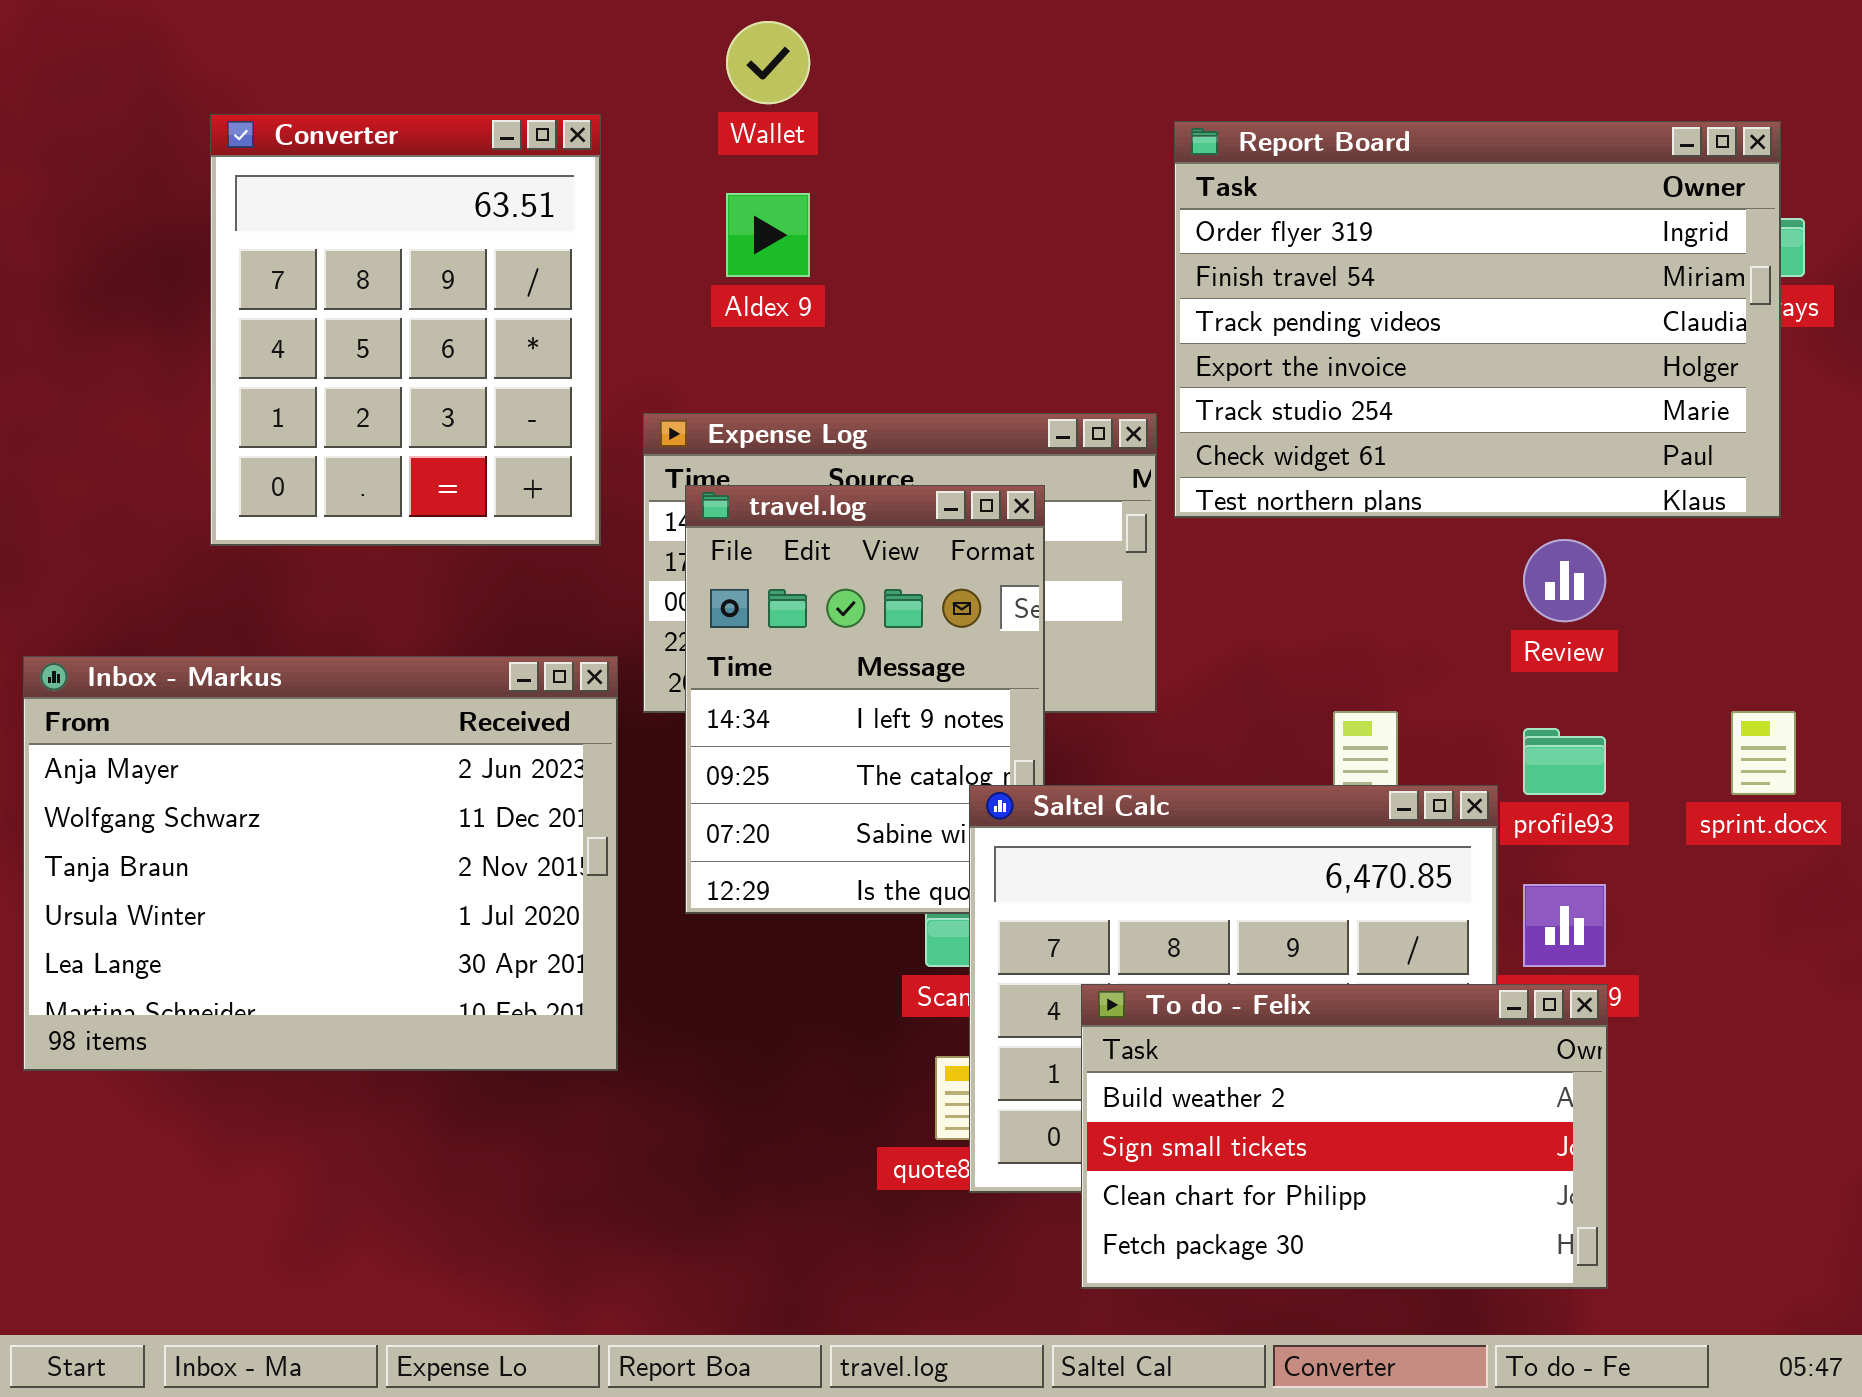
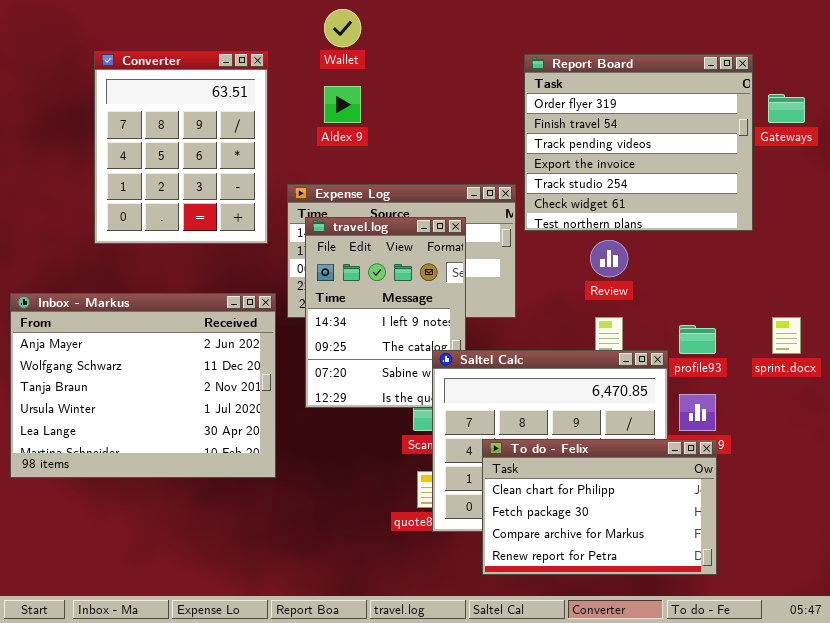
Report Board: [1174,121,1781,518] -> [524,54,753,231], resized
Review: [1523,539,1606,622] -> [590,240,628,277], moved
To do - Felix: [1081,984,1608,1289] -> [482,439,717,575], scrolled down 2 rows

